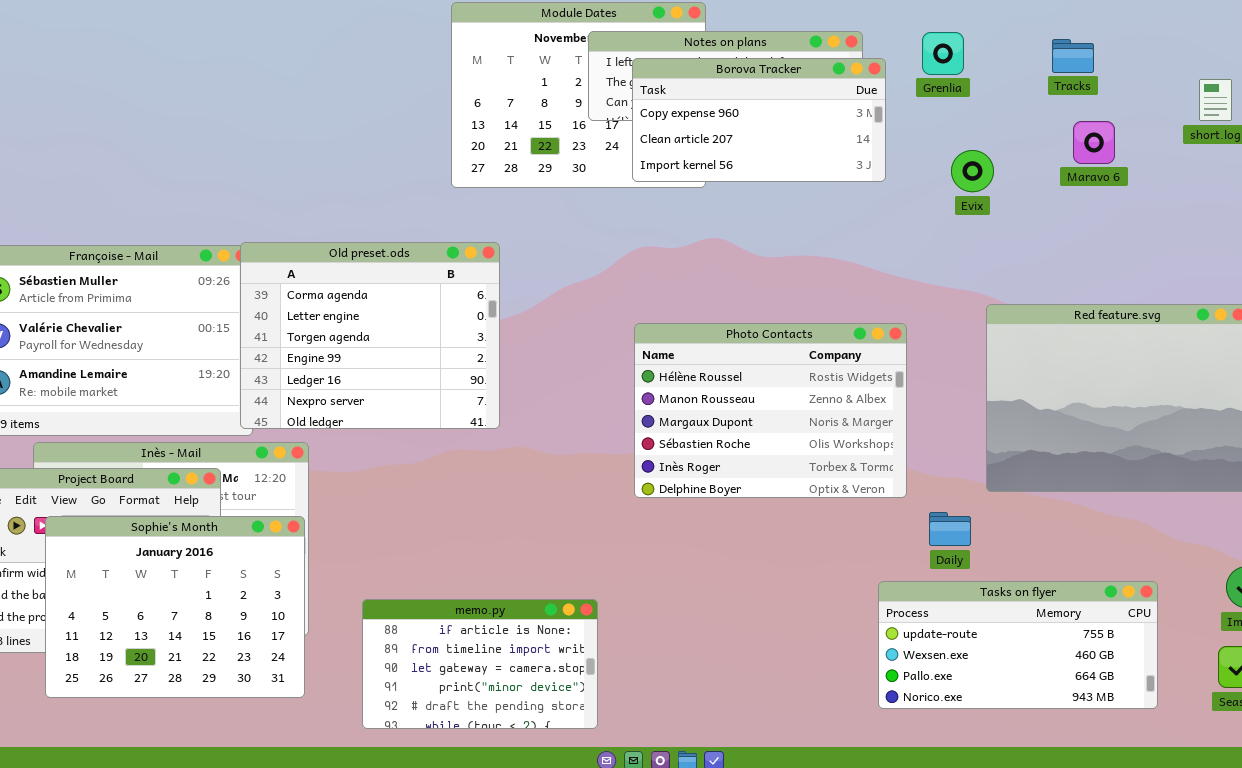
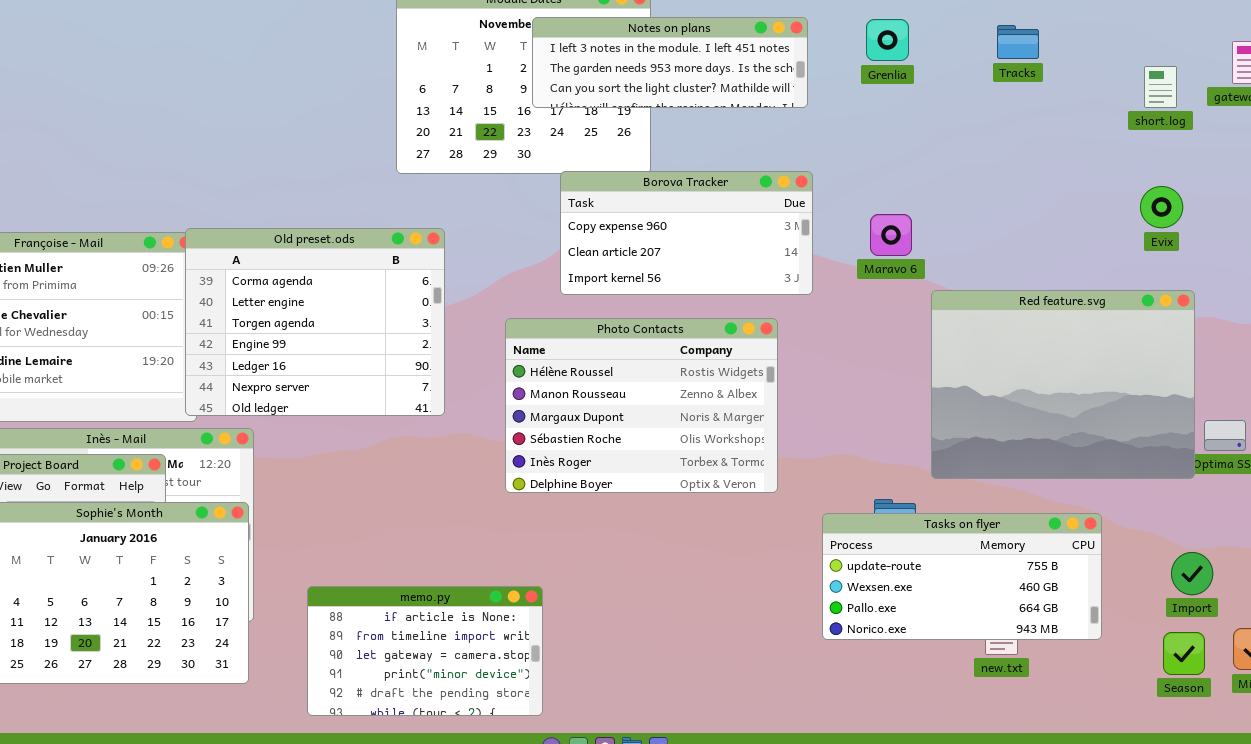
Borova Tracker: [632,58,886,182] -> [560,171,813,295], moved
Maravo 6: [1073,121,1115,164] -> [870,214,912,256], moved
Evix: [951,150,994,192] -> [1140,186,1183,228], moved
Photo Contacts: [634,323,907,498] -> [505,318,778,493], moved
Tasks on flyer: [878,581,1158,709] -> [822,513,1102,640], moved

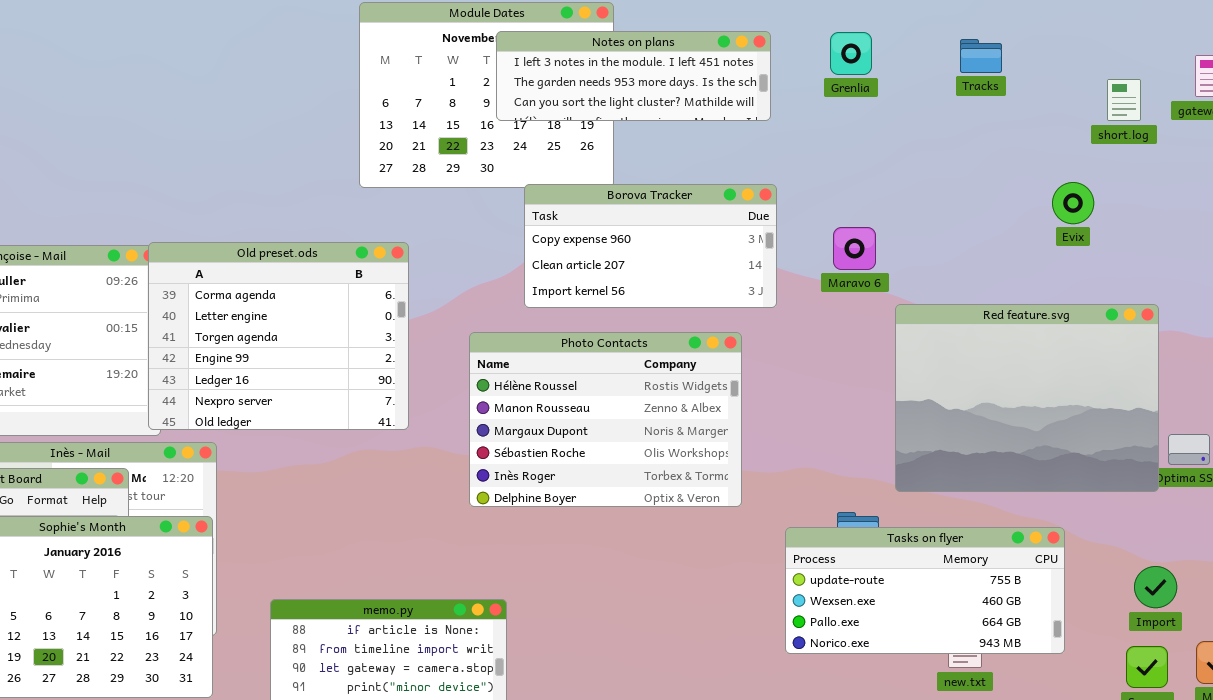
Evix: [1140,186,1183,228] -> [1052,182,1094,224], moved

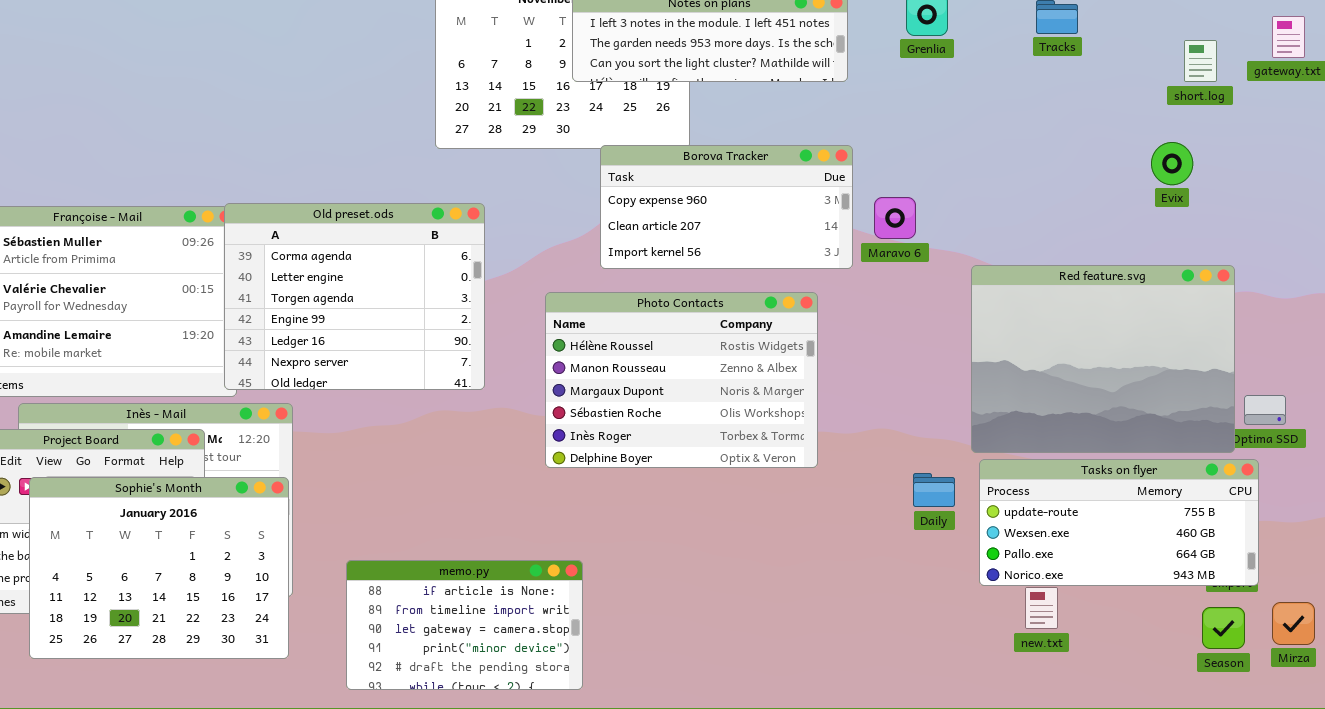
Evix: [1052,182,1094,224] -> [1151,142,1193,185], moved
Maravo 6: [833,227,876,270] -> [874,197,916,239], moved
Tasks on flyer: [785,527,1065,654] -> [979,459,1259,586], moved

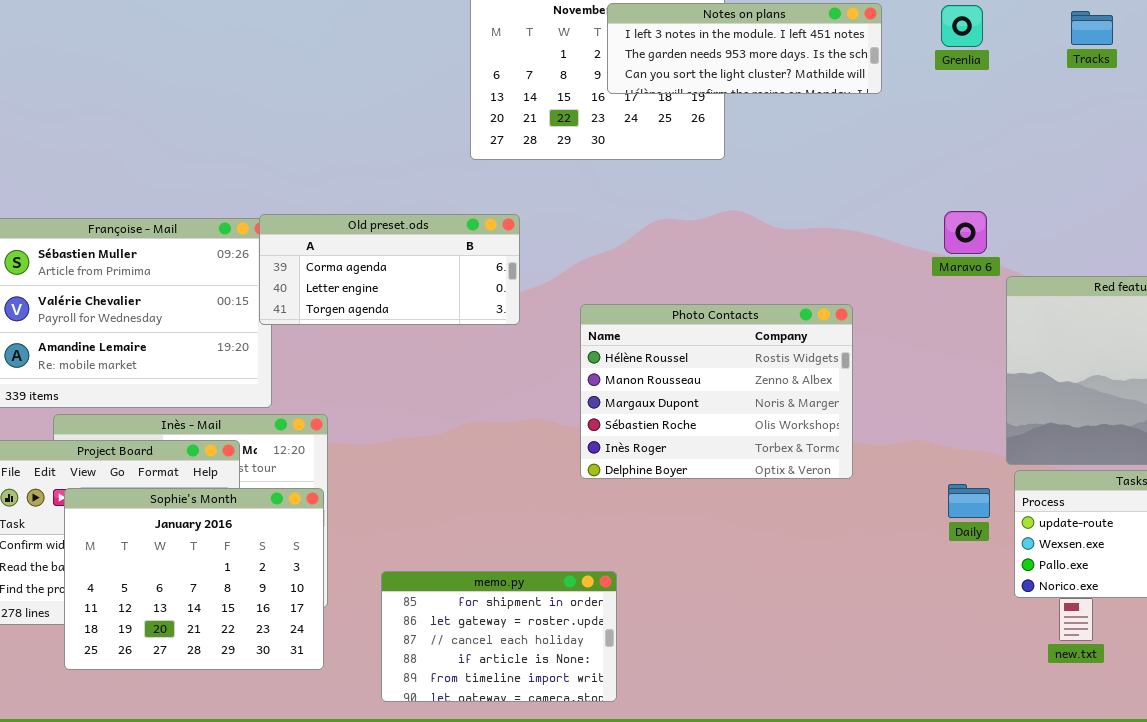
Borova Tracker: [600,145,853,269] -> none, closed
Maravo 6: [874,197,916,239] -> [944,211,987,254], moved
Old preset.ods: [224,203,485,390] -> [259,214,520,325], resized
memo.py: [346,560,583,690] -> [381,571,617,702], scrolled up 3 rows

